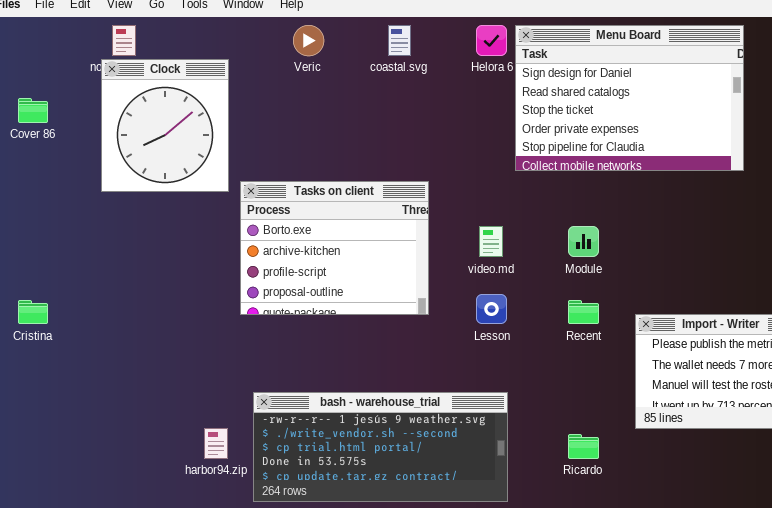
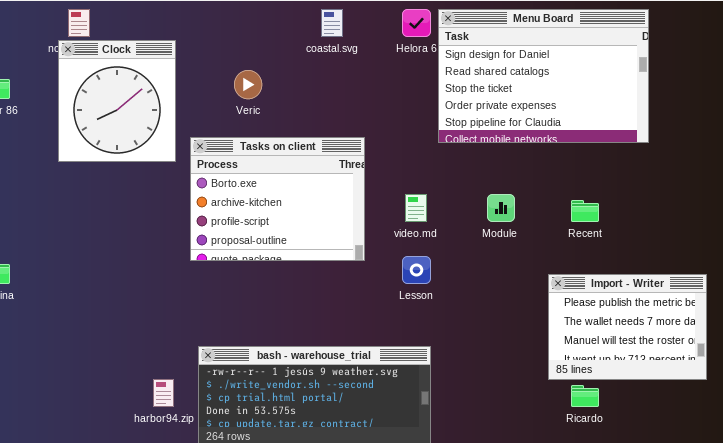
Veric: [293,25,324,56] -> [234,70,262,99], moved
Tasks on client: [240,181,429,315] -> [190,137,365,261], moved
Recent: [568,300,599,324] -> [571,200,599,222], moved
Ricardo: [568,434,599,459] -> [571,385,599,407], moved

